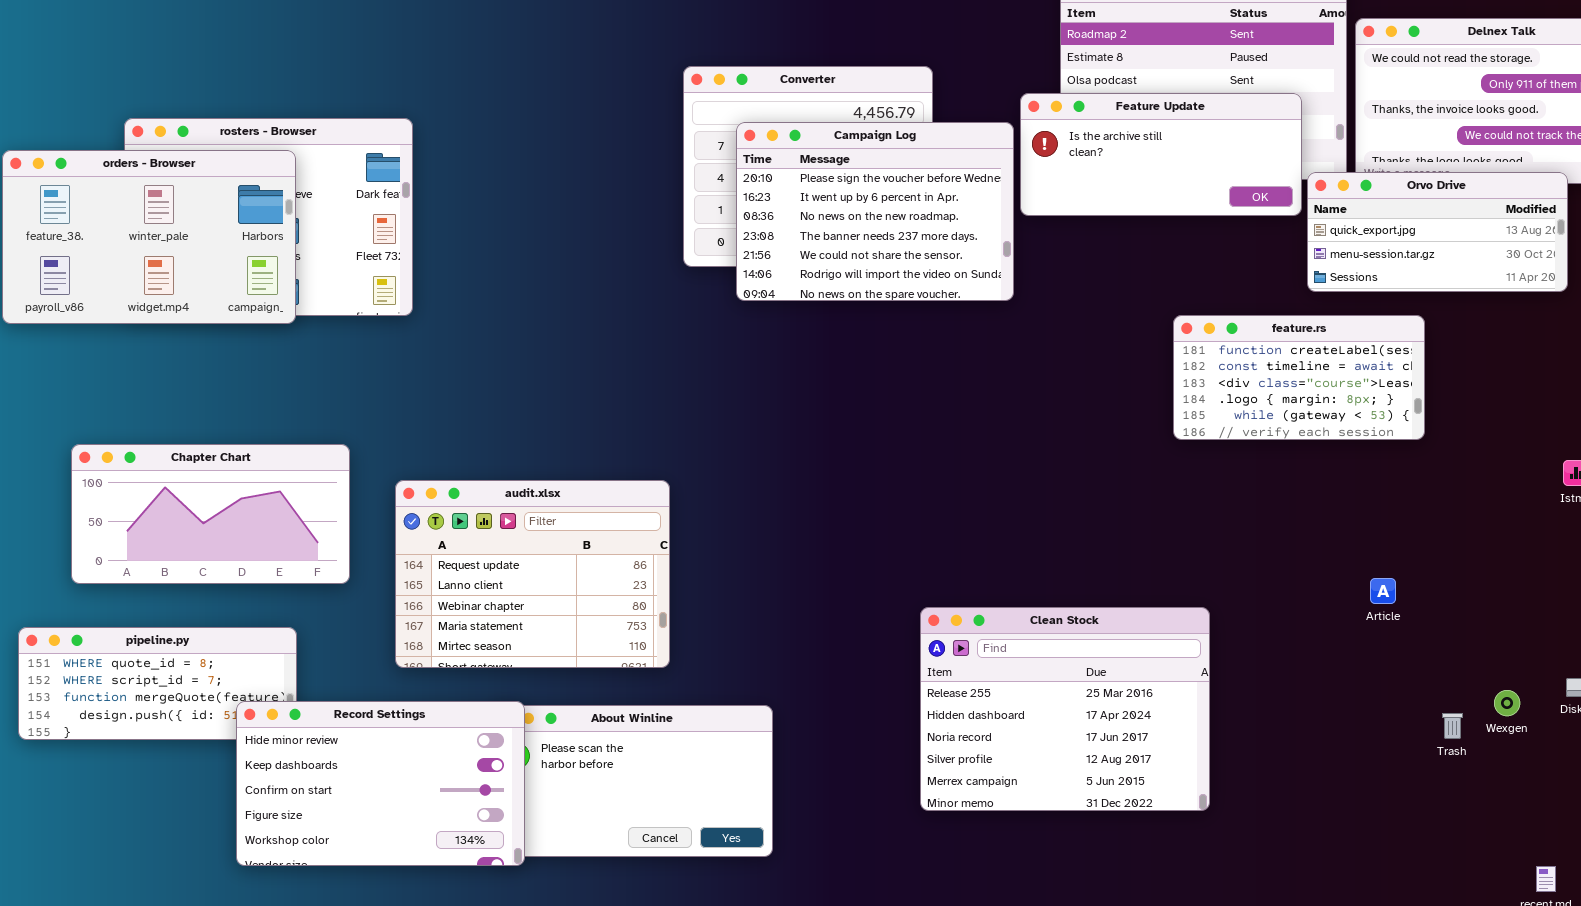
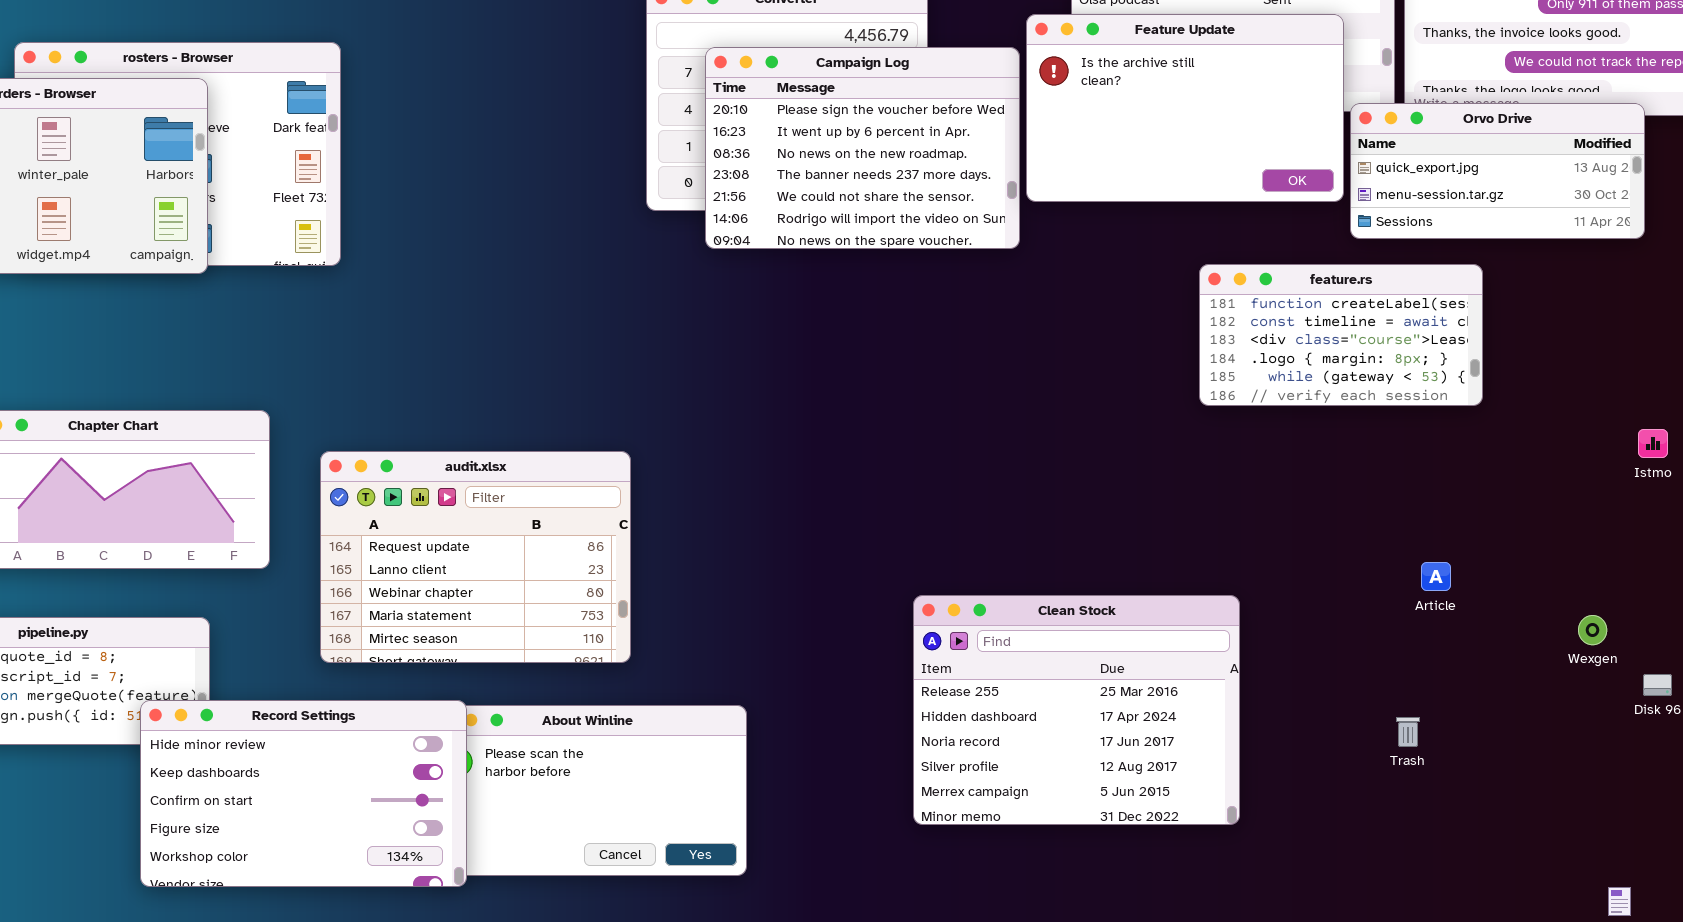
Feature Update: [1020,93,1302,216] -> [1026,14,1344,202], resized
Wexgen: [1494,690,1520,716] -> [1578,615,1607,645], moved
Trash: [1442,713,1463,739] -> [1396,717,1420,747], moved

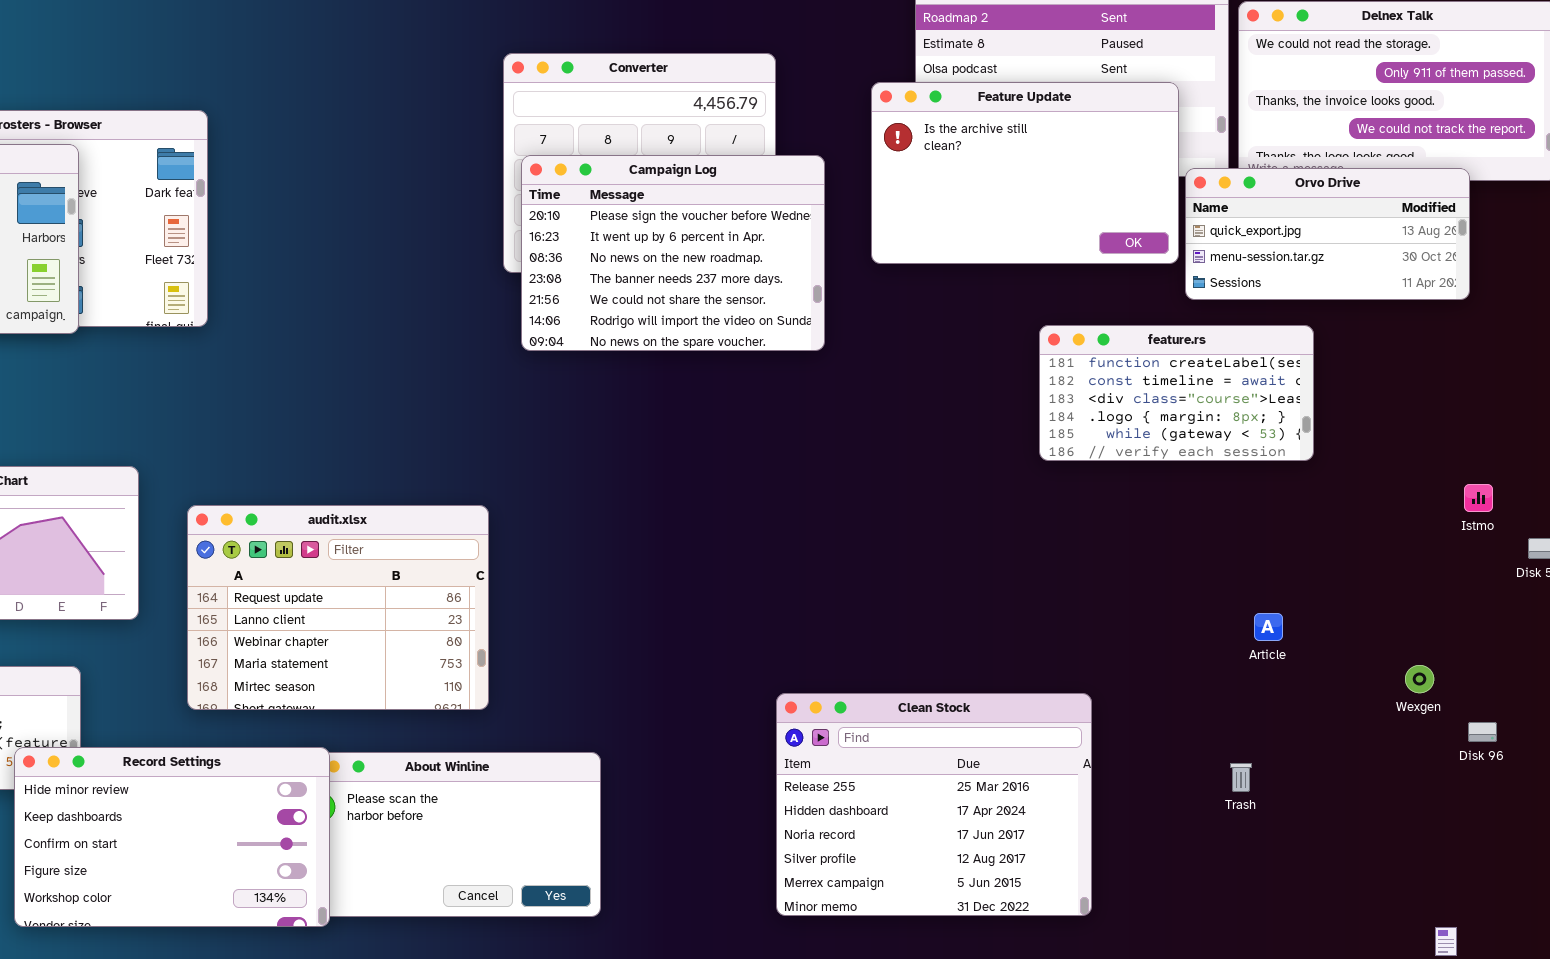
Campaign Log: [705,47,1020,249] -> [521,155,825,351], moved
Clean Stock: [913,595,1240,825] -> [776,693,1092,916], moved

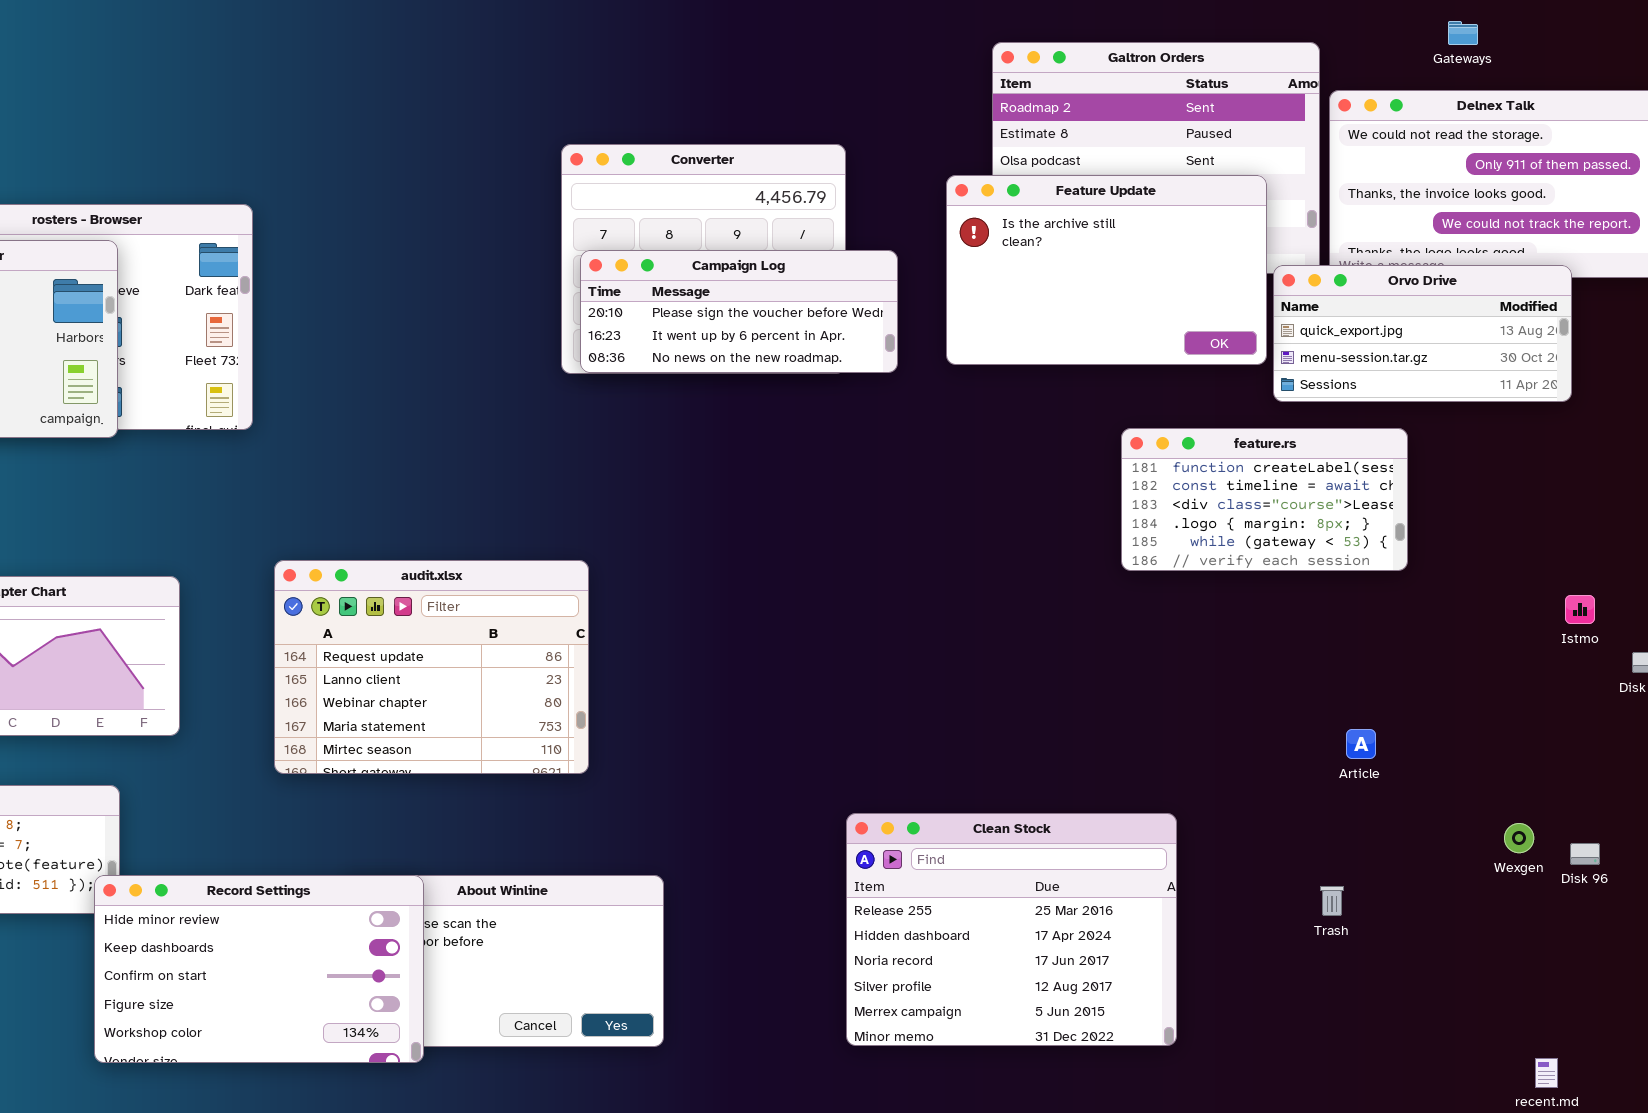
Campaign Log: [521,155,825,351] -> [580,250,898,373], resized
audit.xlsx: [187,505,489,710] -> [274,560,589,774], moved
Wexgen: [1405,665,1434,693] -> [1504,823,1534,853], moved
Record Settings: [14,747,330,927] -> [94,875,424,1063], moved

